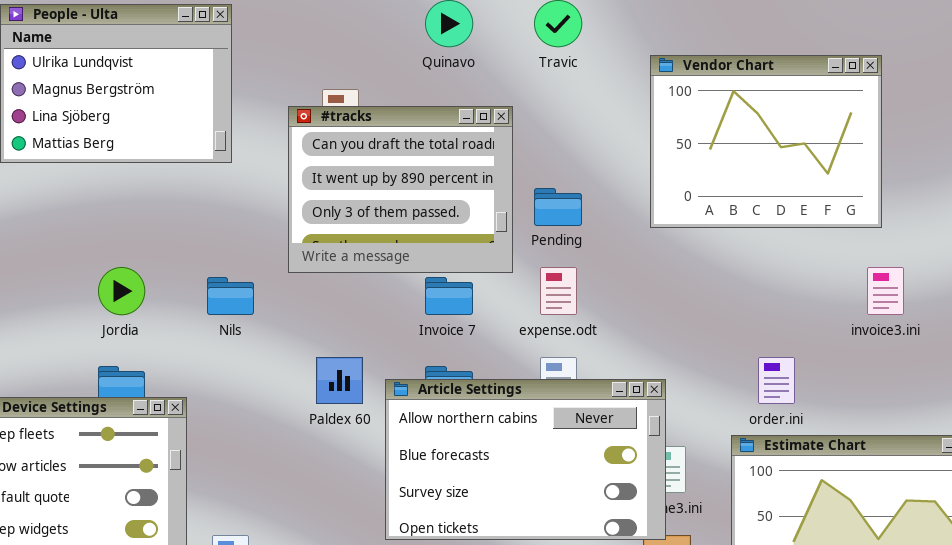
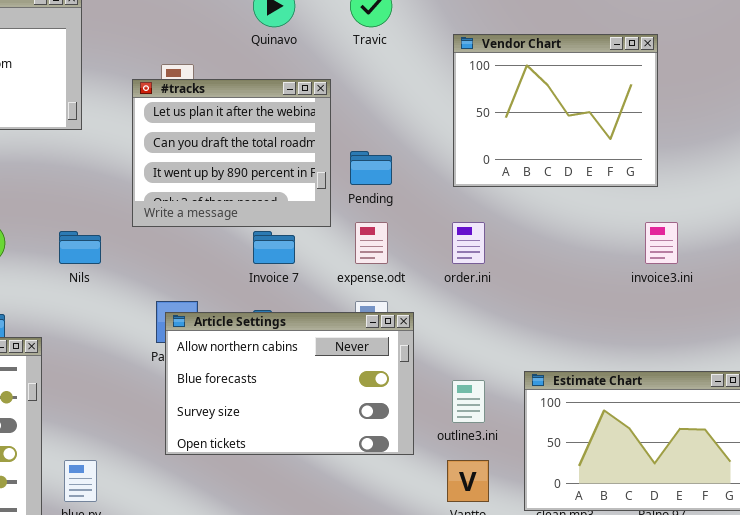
#tracks: [288,106,513,273] -> [132,79,331,227], scrolled up 1 row
order.ini: [758,357,795,404] -> [452,222,485,264], moved
Article Settings: [385,379,666,540] -> [165,312,414,455], moved

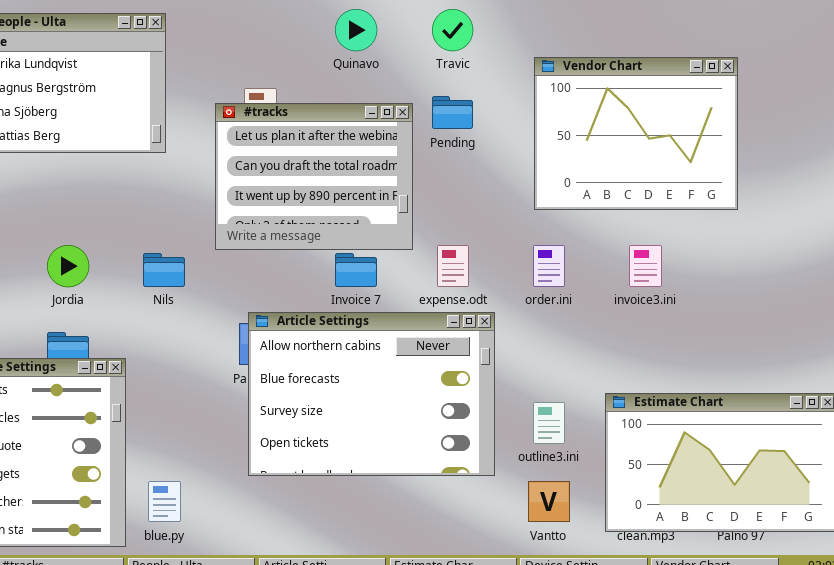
Pending: [350,151,392,185] -> [432,96,473,129], moved
invoice3.ini: [645,222,678,264] -> [629,245,662,287], moved
Article Settings: [165,312,414,455] -> [248,312,495,476], resized

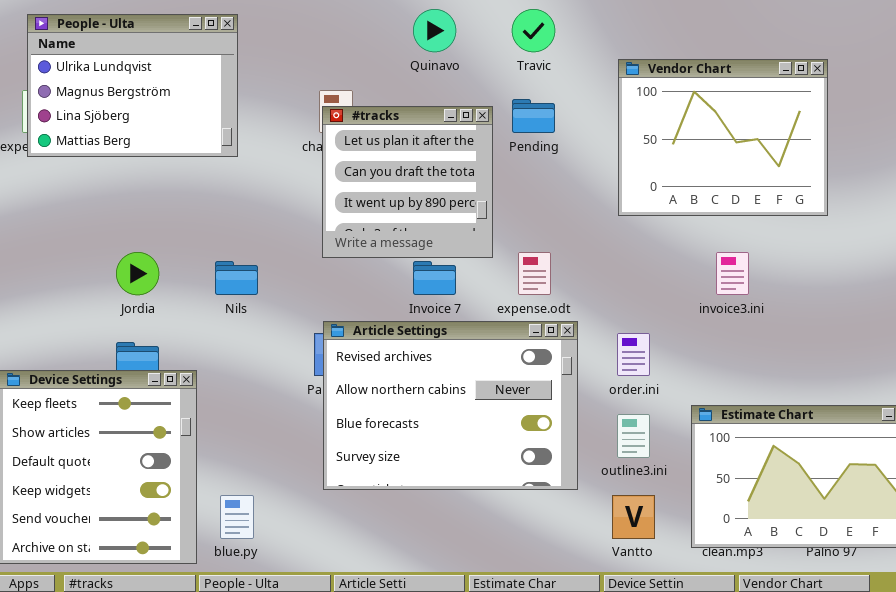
#tracks: [215,103,413,250] -> [322,106,493,258], resized
order.ini: [533,245,565,287] -> [617,333,650,376], moved
Article Settings: [248,312,495,476] -> [323,321,578,490], scrolled up 1 row

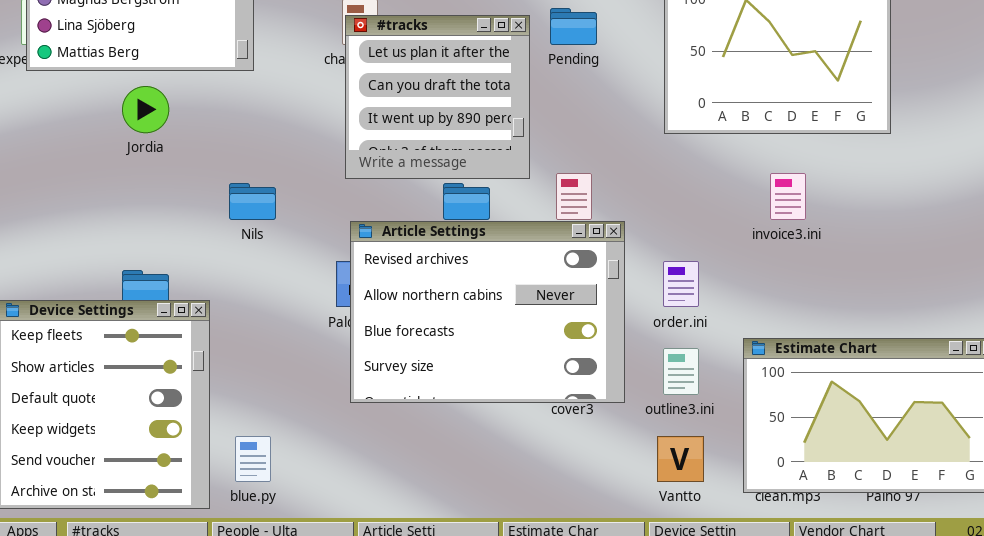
Jordia: [116,252,159,295] -> [122,86,169,133], moved
Article Settings: [323,321,578,490] -> [350,221,625,403], moved

